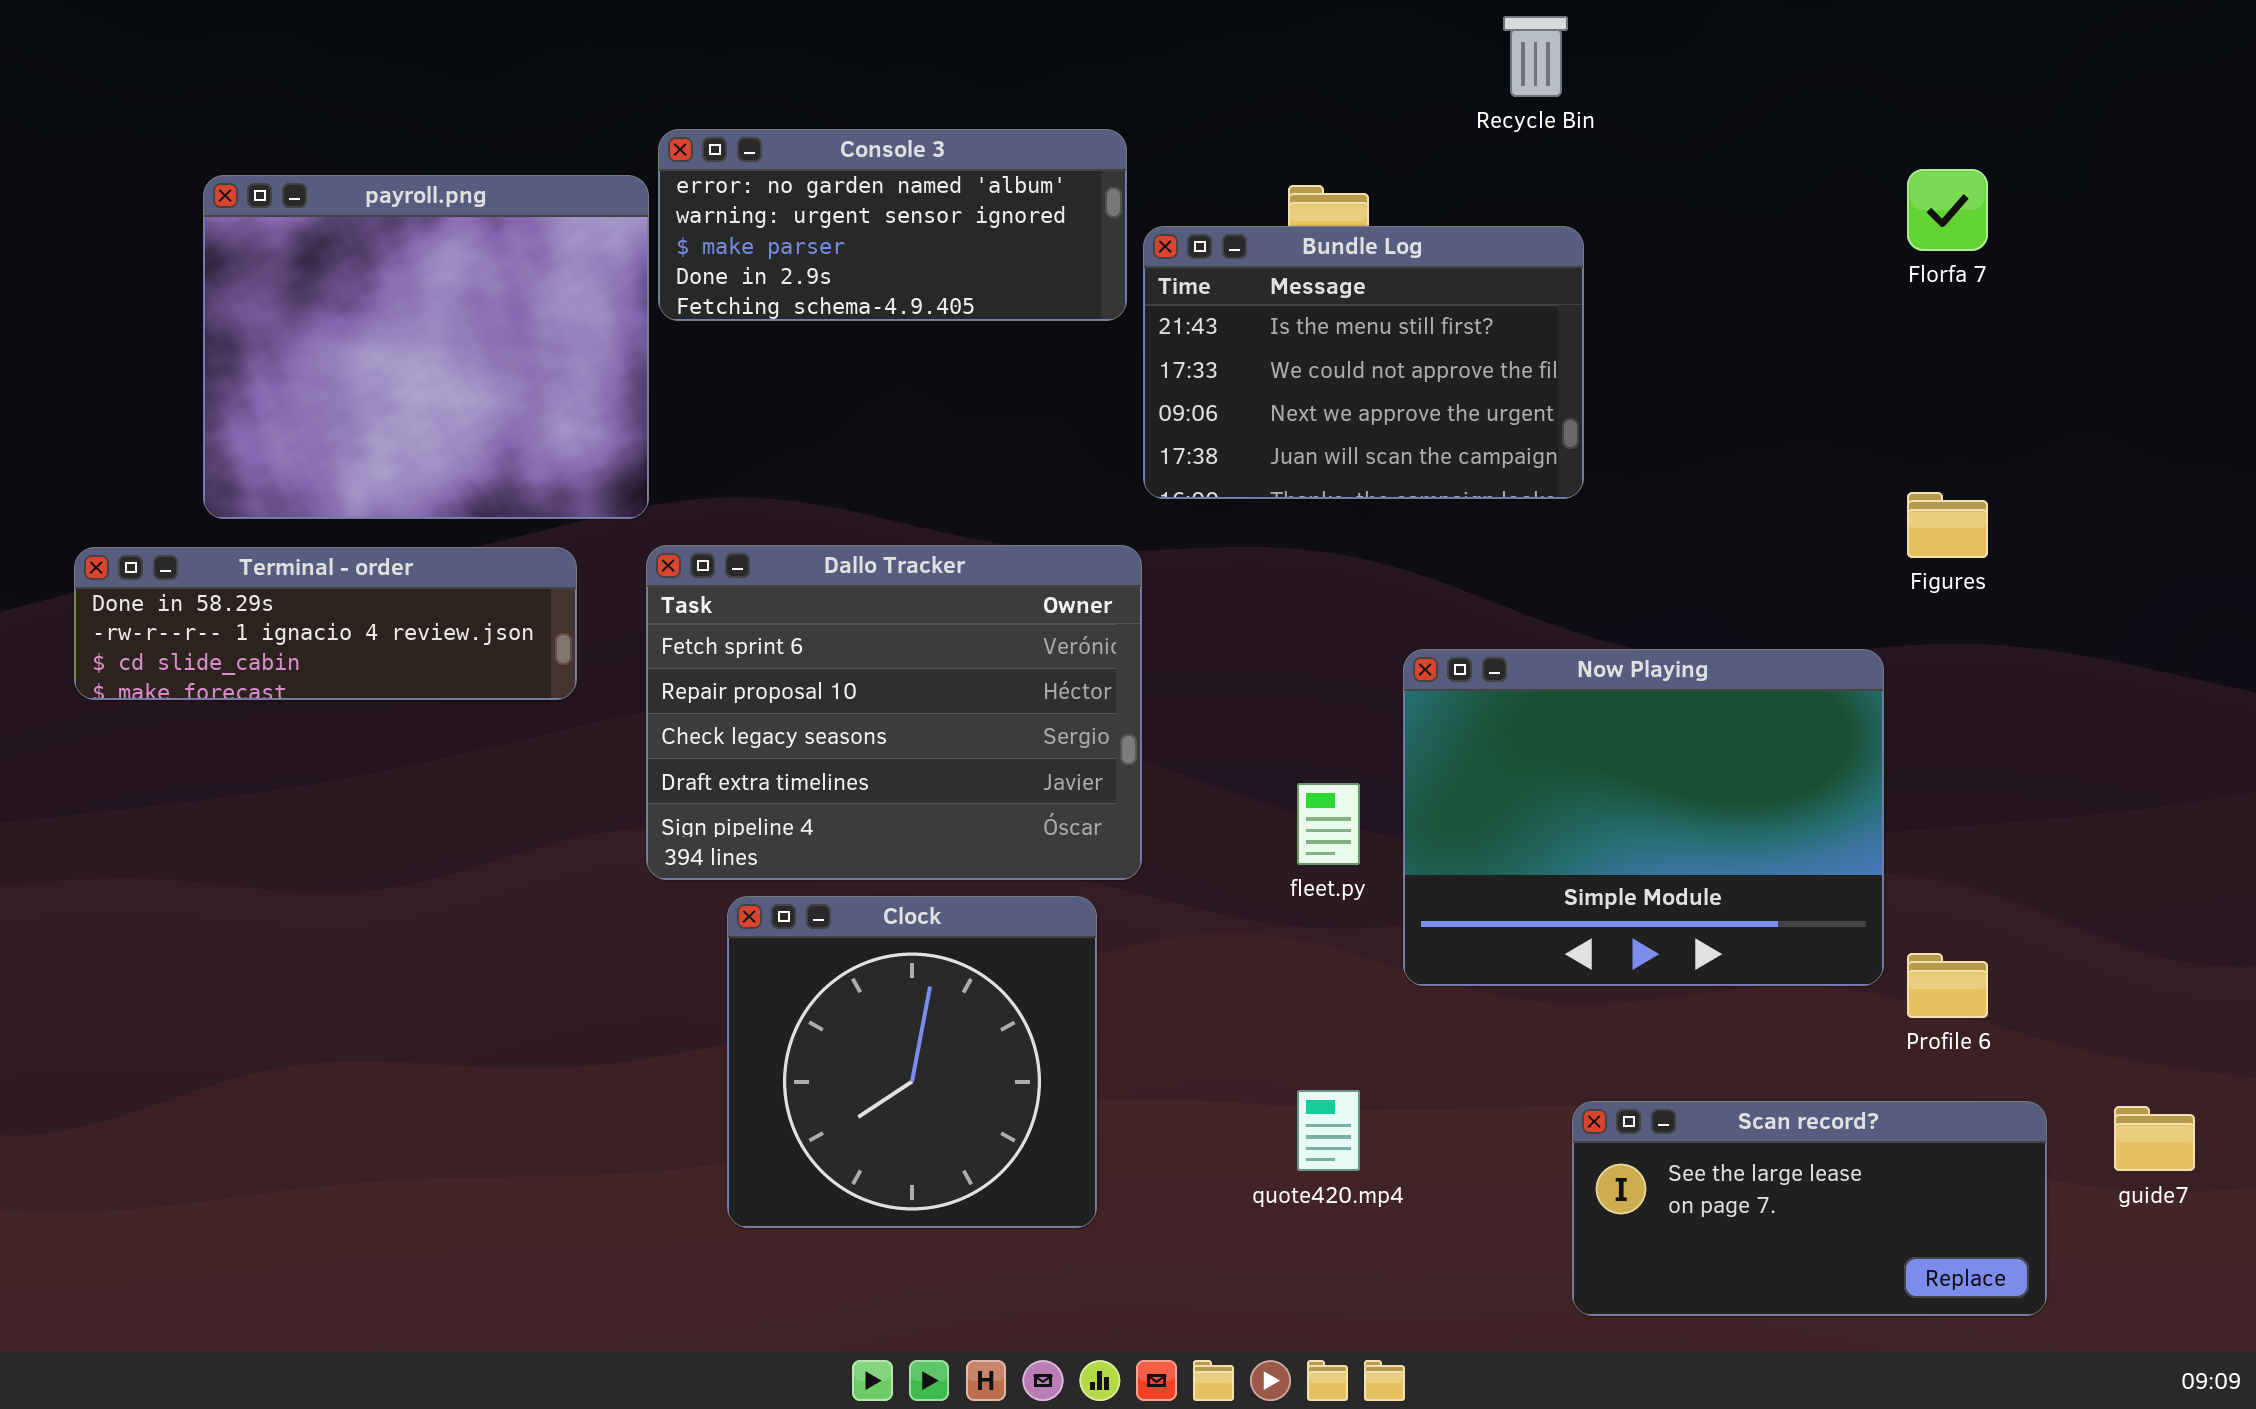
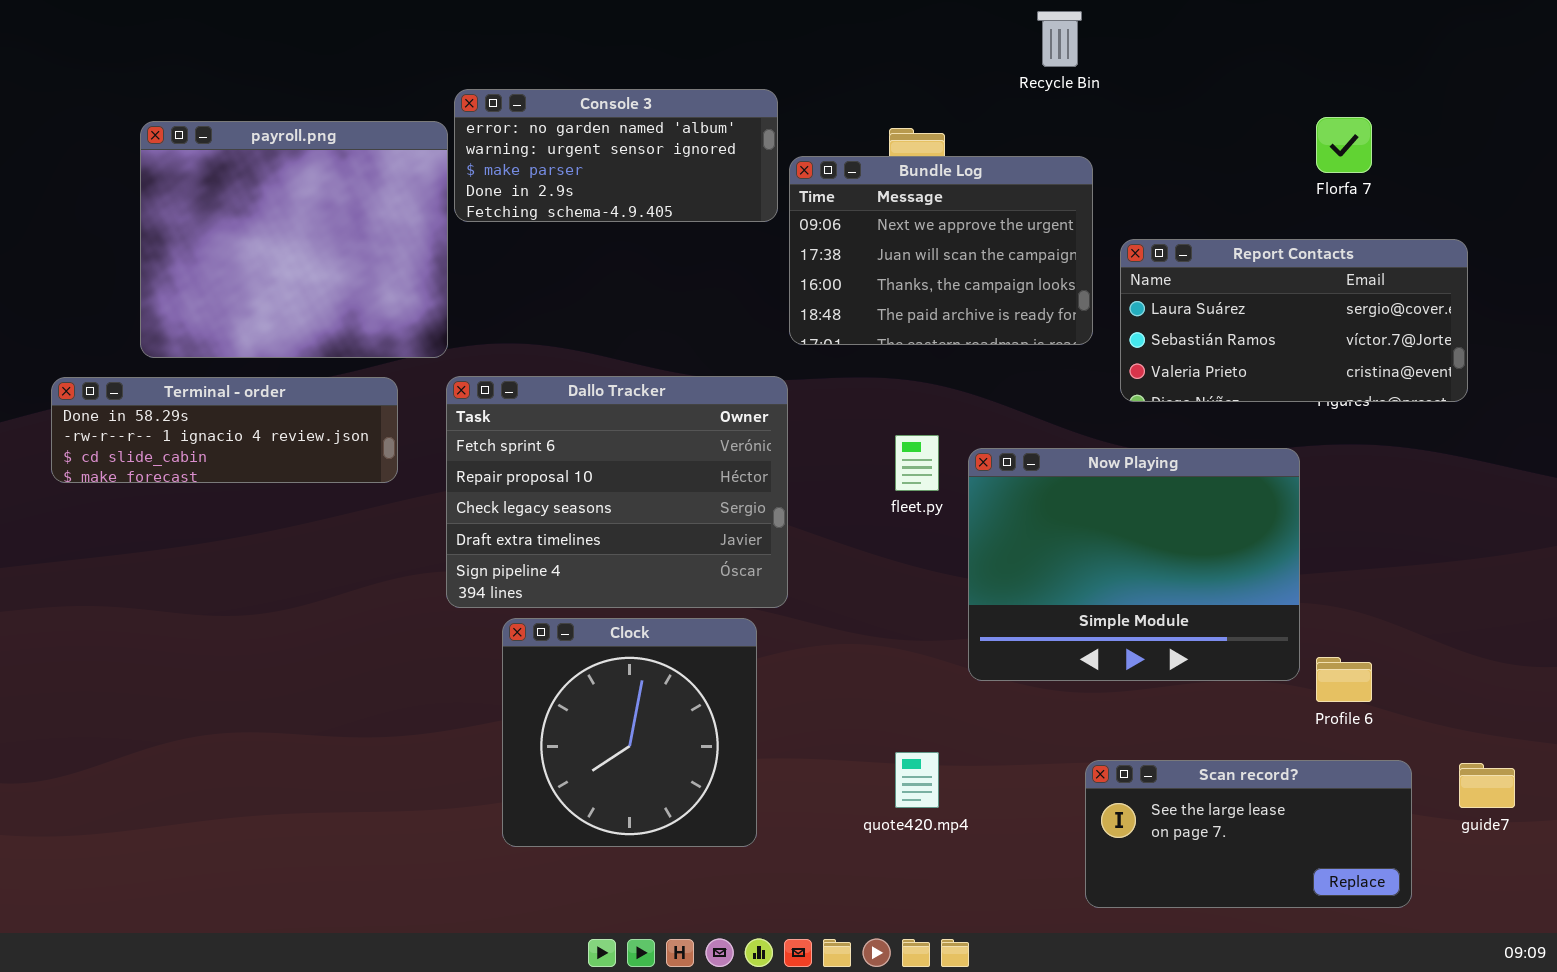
Bundle Log: [1143,226,1584,499] -> [789,156,1093,345], scrolled down 2 rows
Report Contacts: none -> [1120,239,1468,402], opened
fleet.py: [1297,783,1360,865] -> [895,435,939,491], moved

